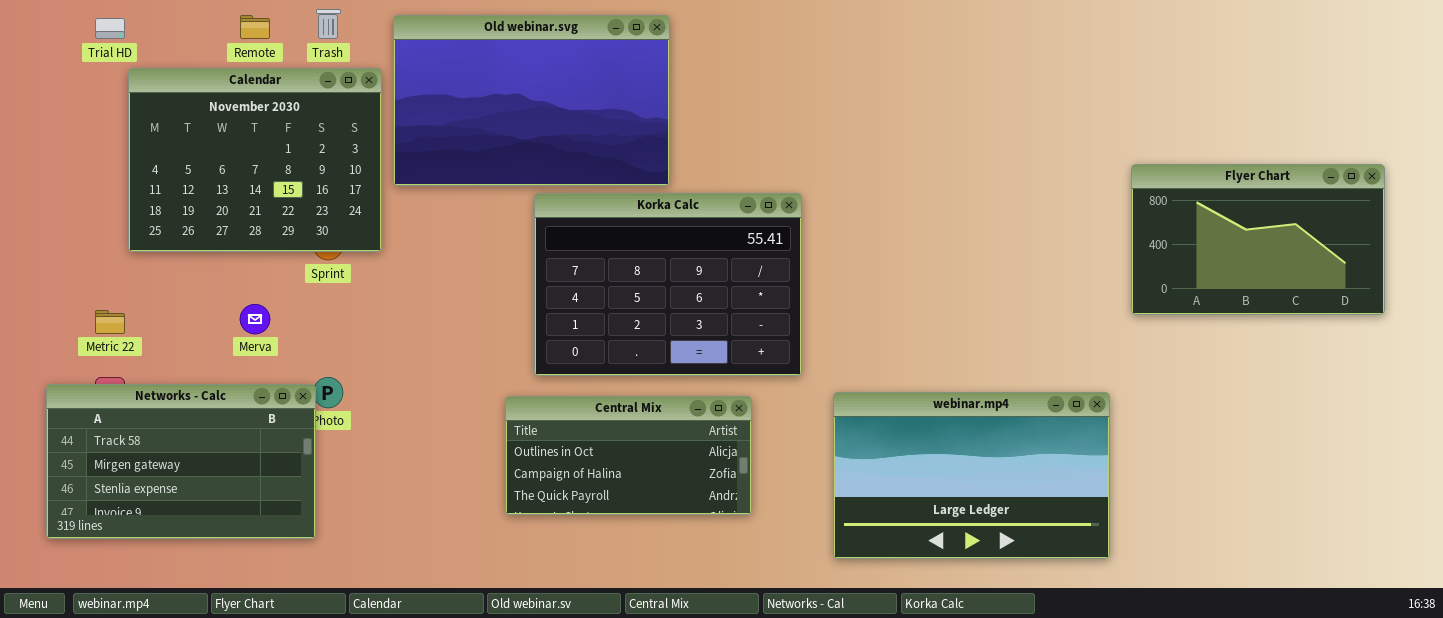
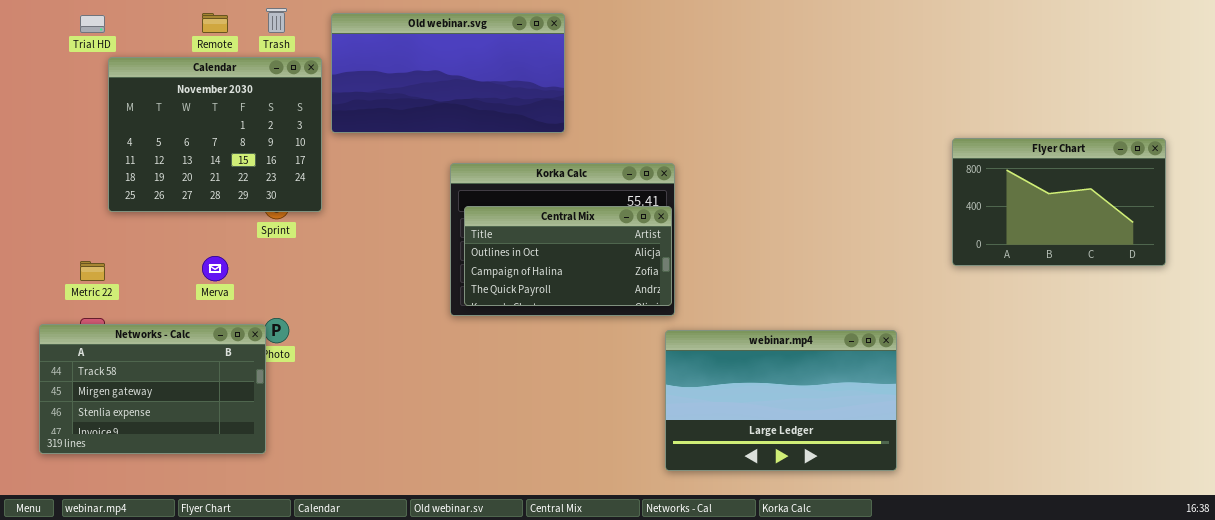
Old webinar.svg: [393,15,670,186] -> [331,13,565,133], resized
webinar.mp4: [833,392,1110,559] -> [665,330,897,471], moved
Central Mix: [505,396,752,515] -> [464,206,672,306], moved

